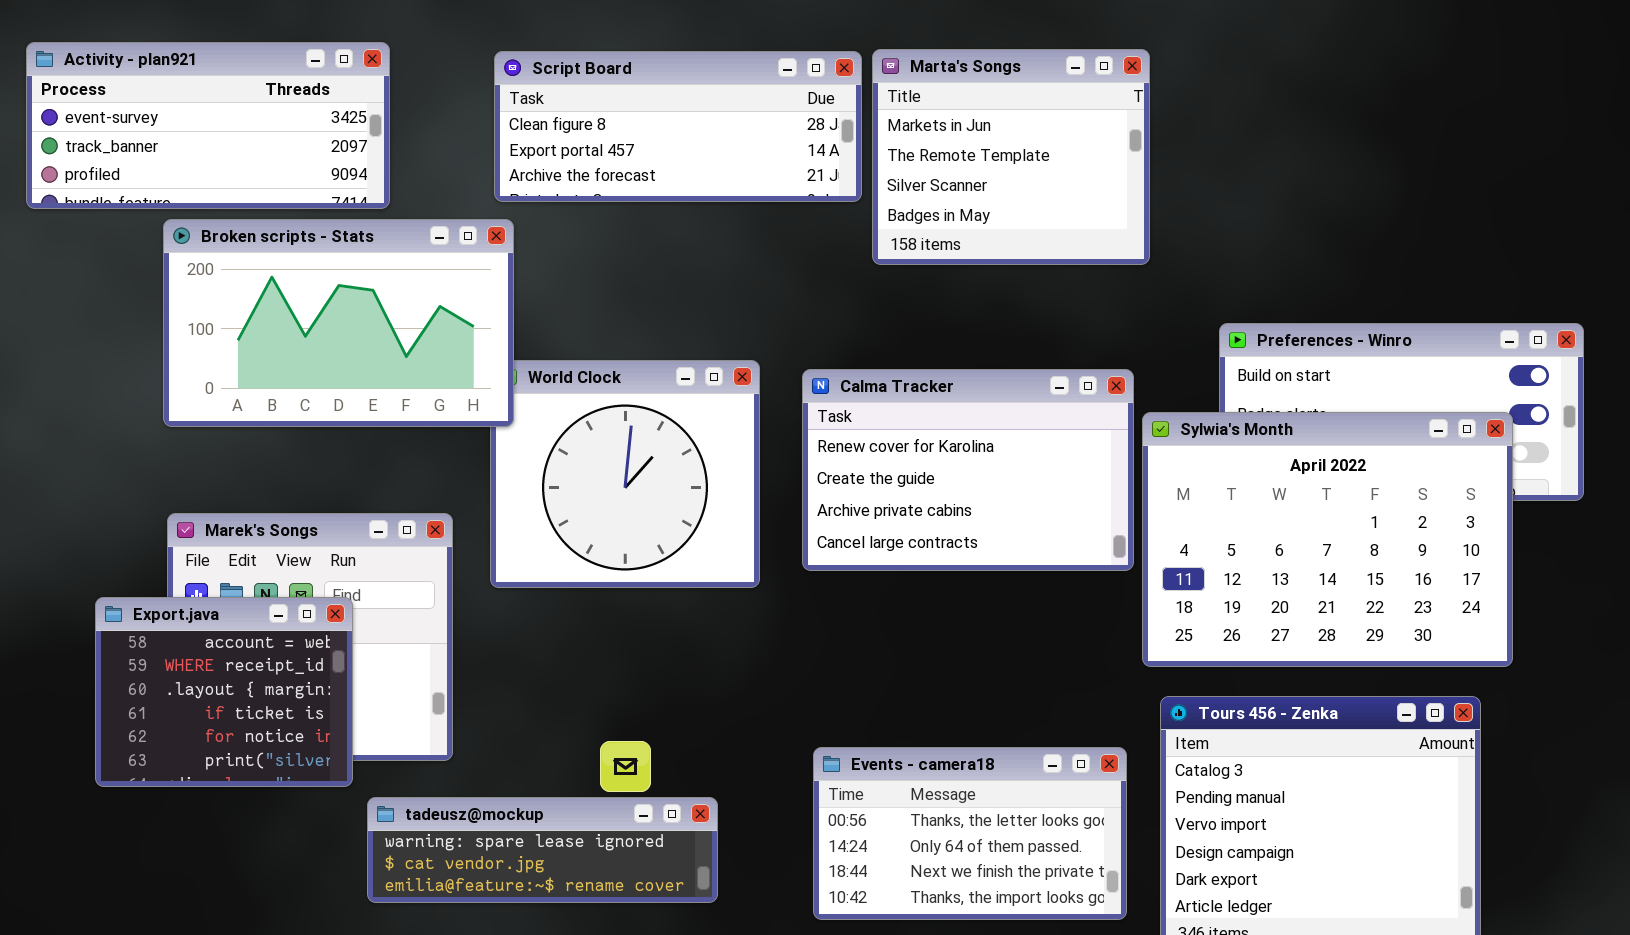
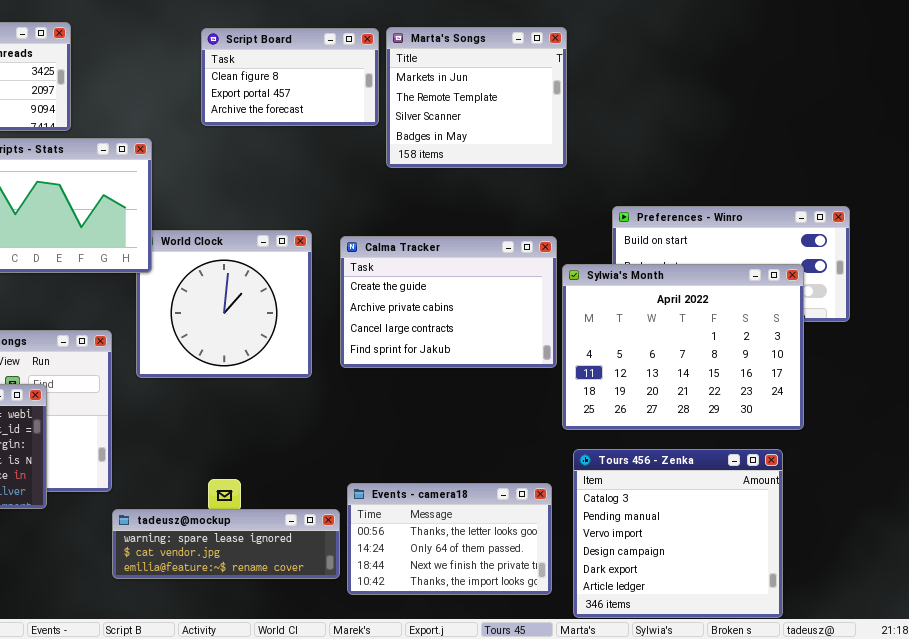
Script Board: [494,51,862,202] -> [201,28,379,126], resized
Calma Tracker: [802,369,1134,571] -> [340,236,557,368], scrolled down 1 row
tadeusz@mockup: [367,797,718,903] -> [112,509,340,579], moved

